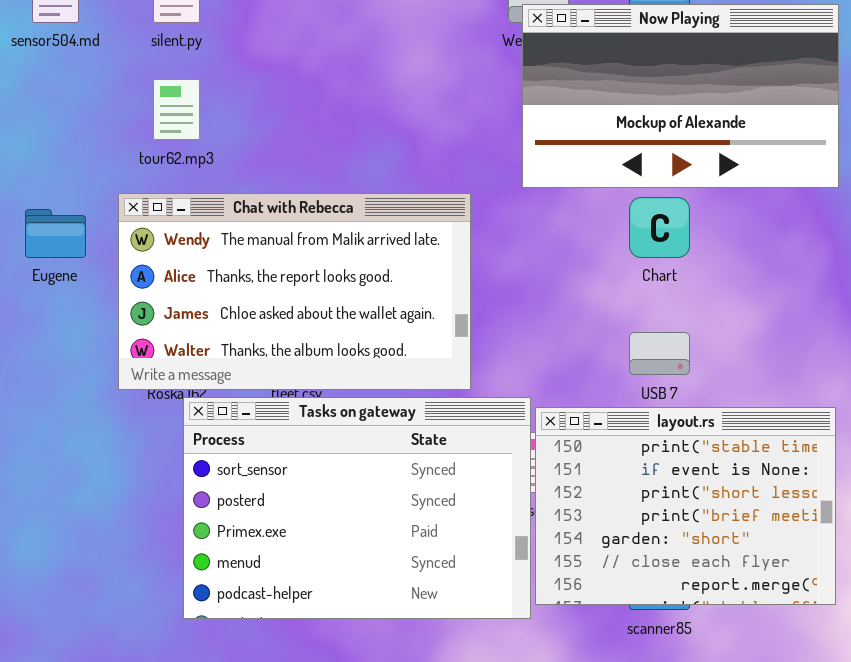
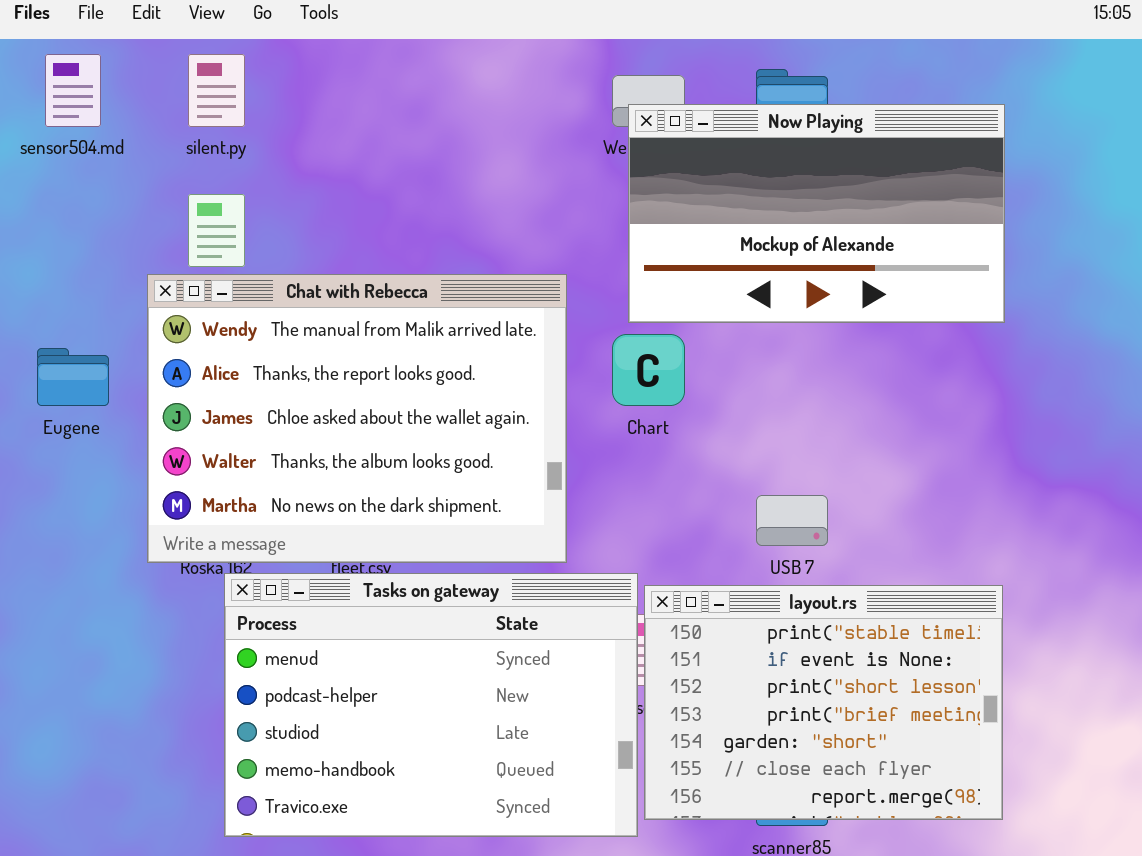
Chat with Rebecca: [118,193,471,390] -> [147,274,567,563], resized
Chart: [629,197,690,258] -> [612,334,685,406], moved
Tasks on gateway: [183,397,531,619] -> [224,573,638,837], scrolled down 3 rows

